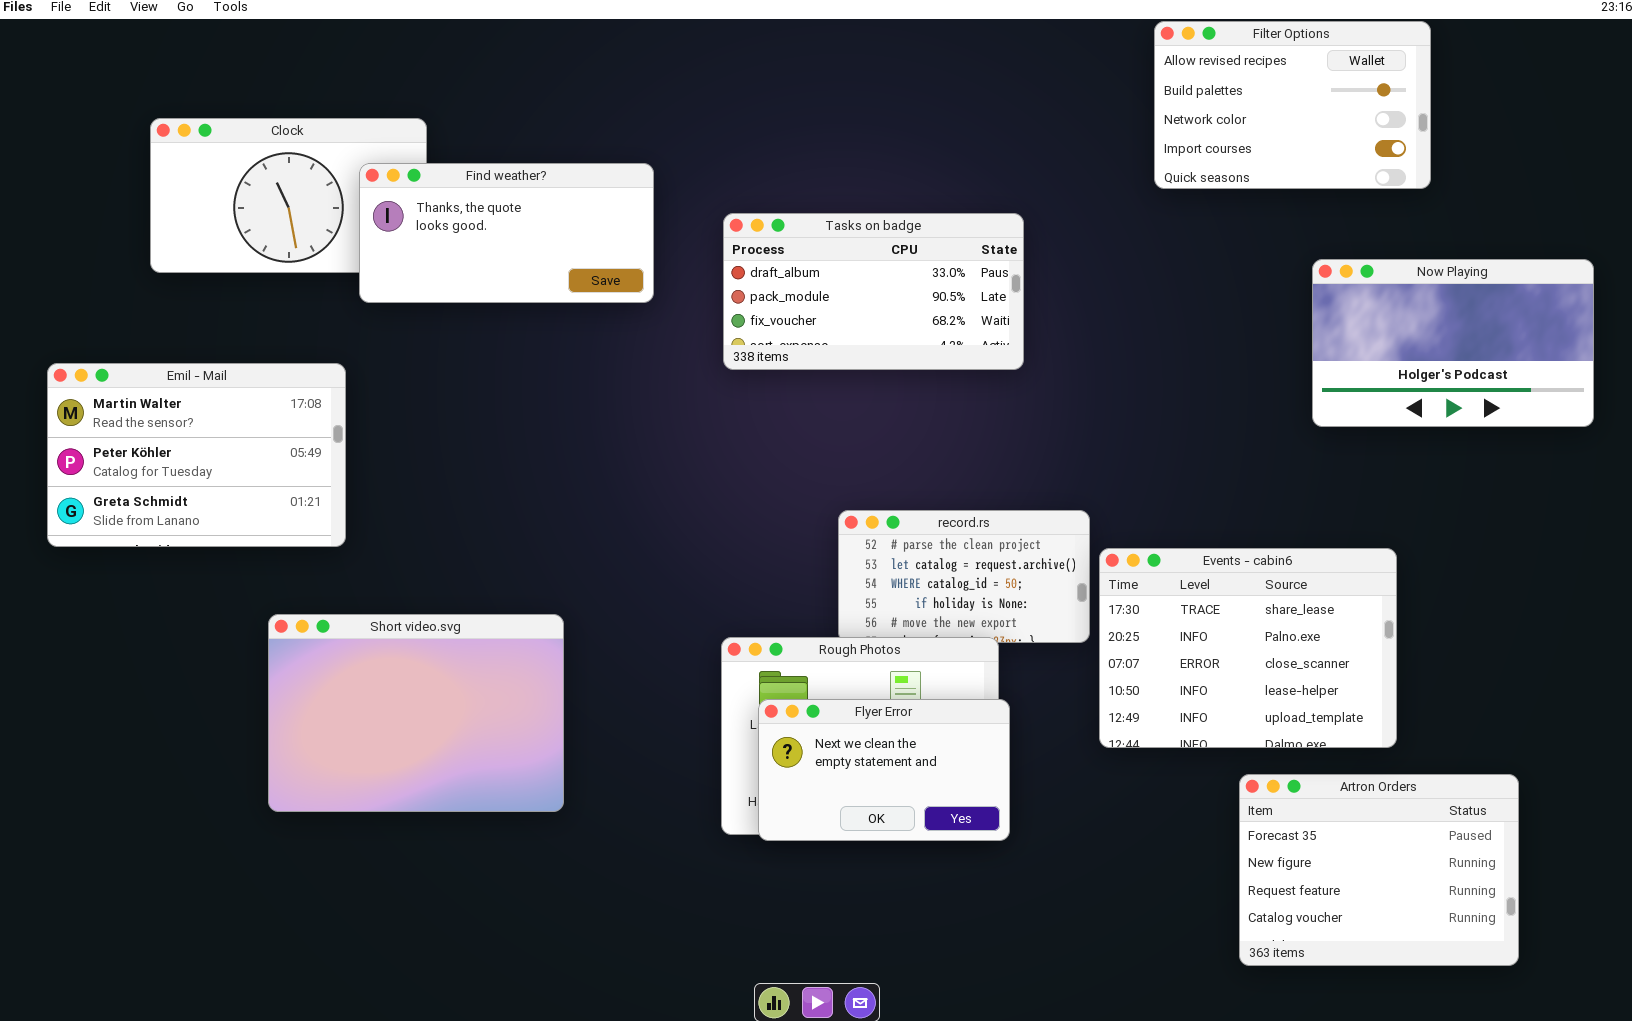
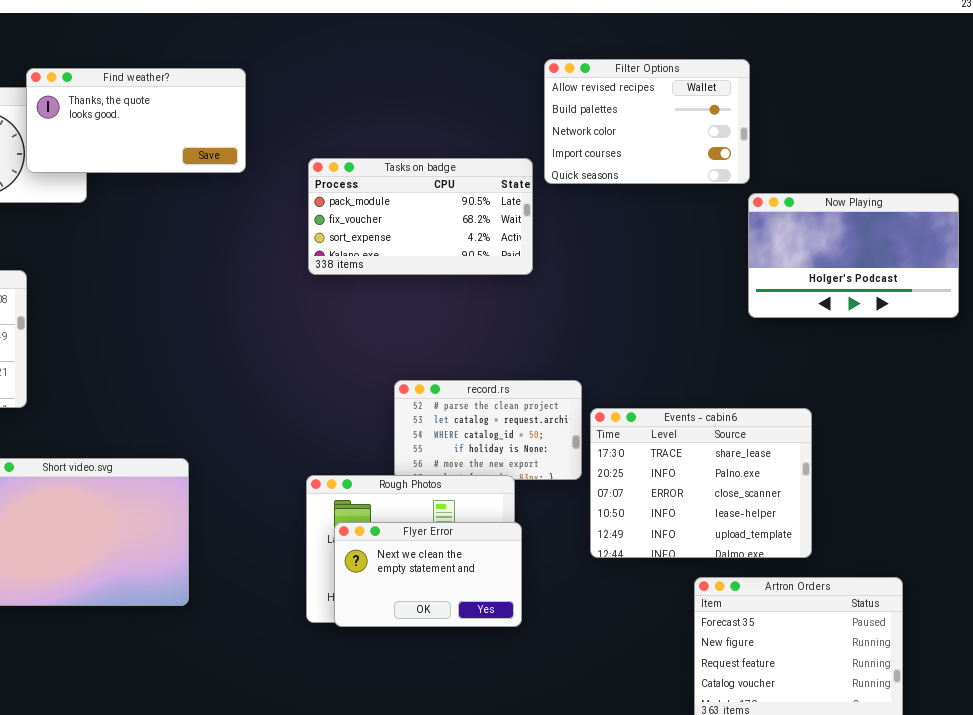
Filter Options: [1154,21,1431,189] -> [544,59,750,184], moved
Find weather?: [359,163,654,303] -> [26,68,246,173], moved
Tasks on badge: [723,213,1024,370] -> [308,158,533,275], scrolled down 1 row

